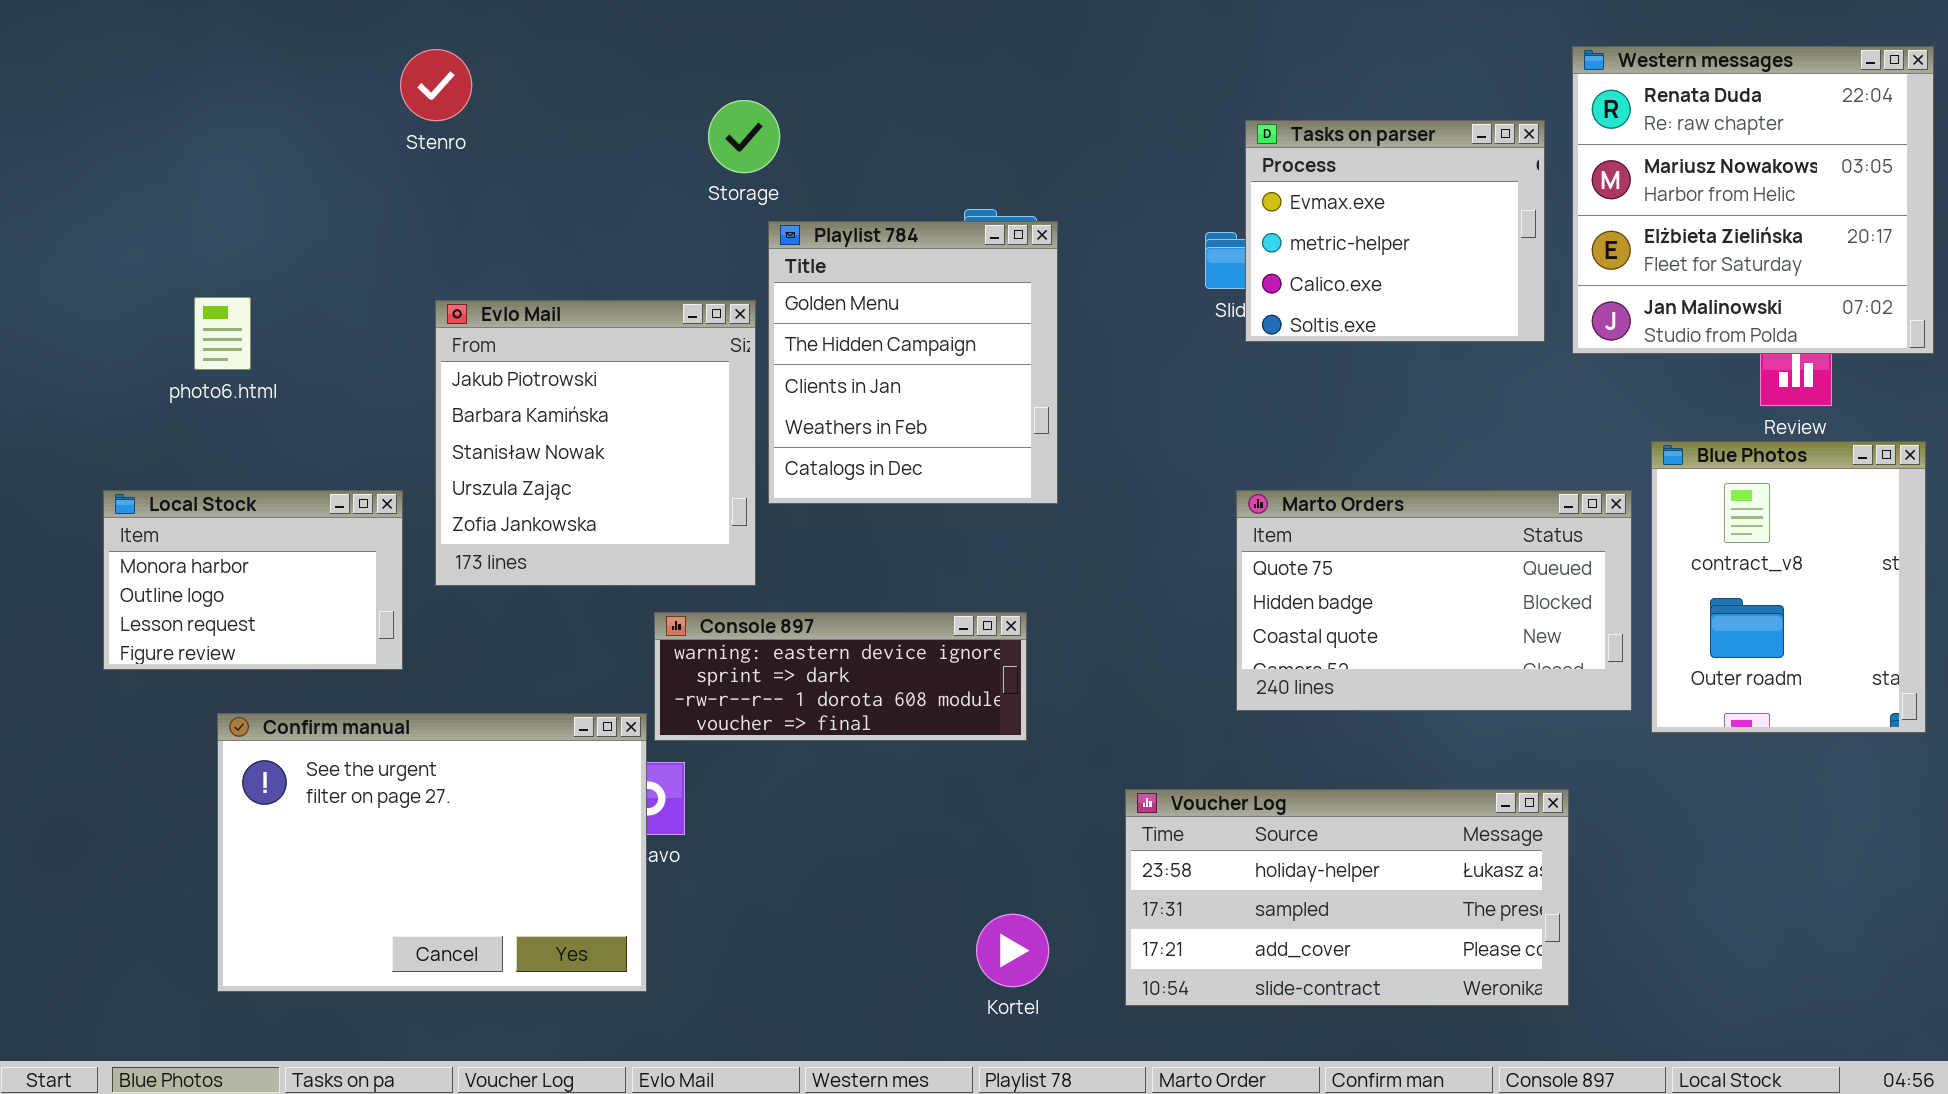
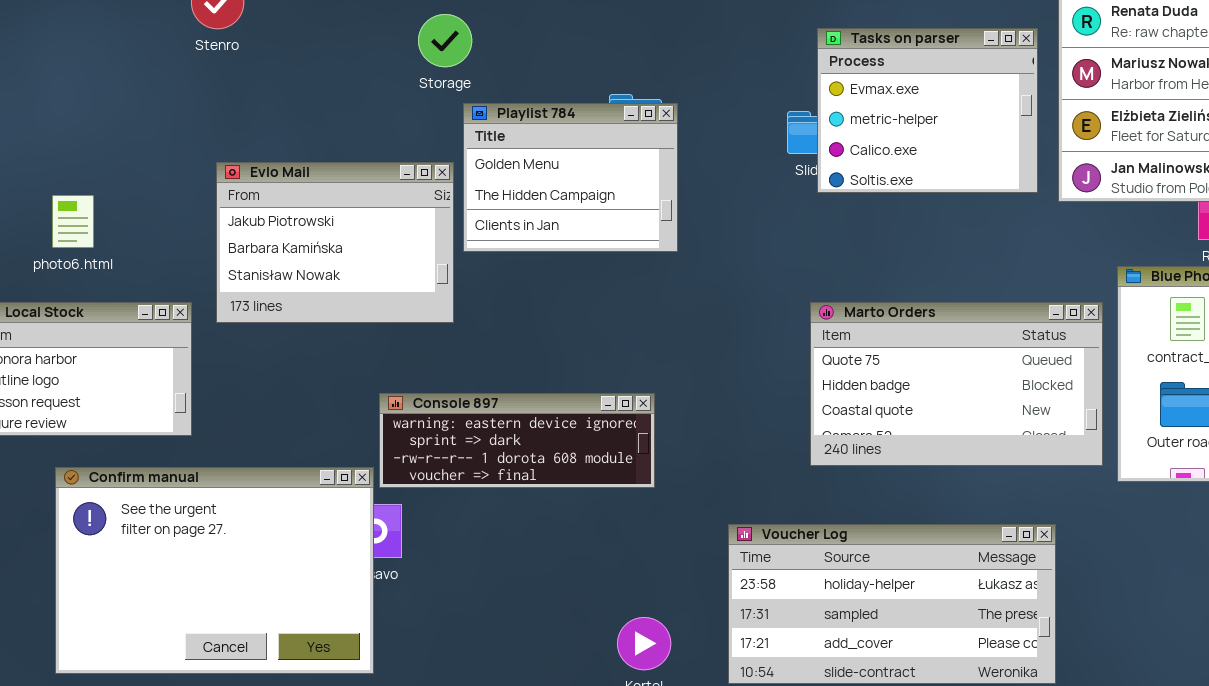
Playlist 784: [768,221,1058,504] -> [463,103,678,252], resized
photo6.html: [194,297,251,370] -> [52,195,94,248], moved
Evlo Mail: [435,300,756,586] -> [216,162,454,323], resized

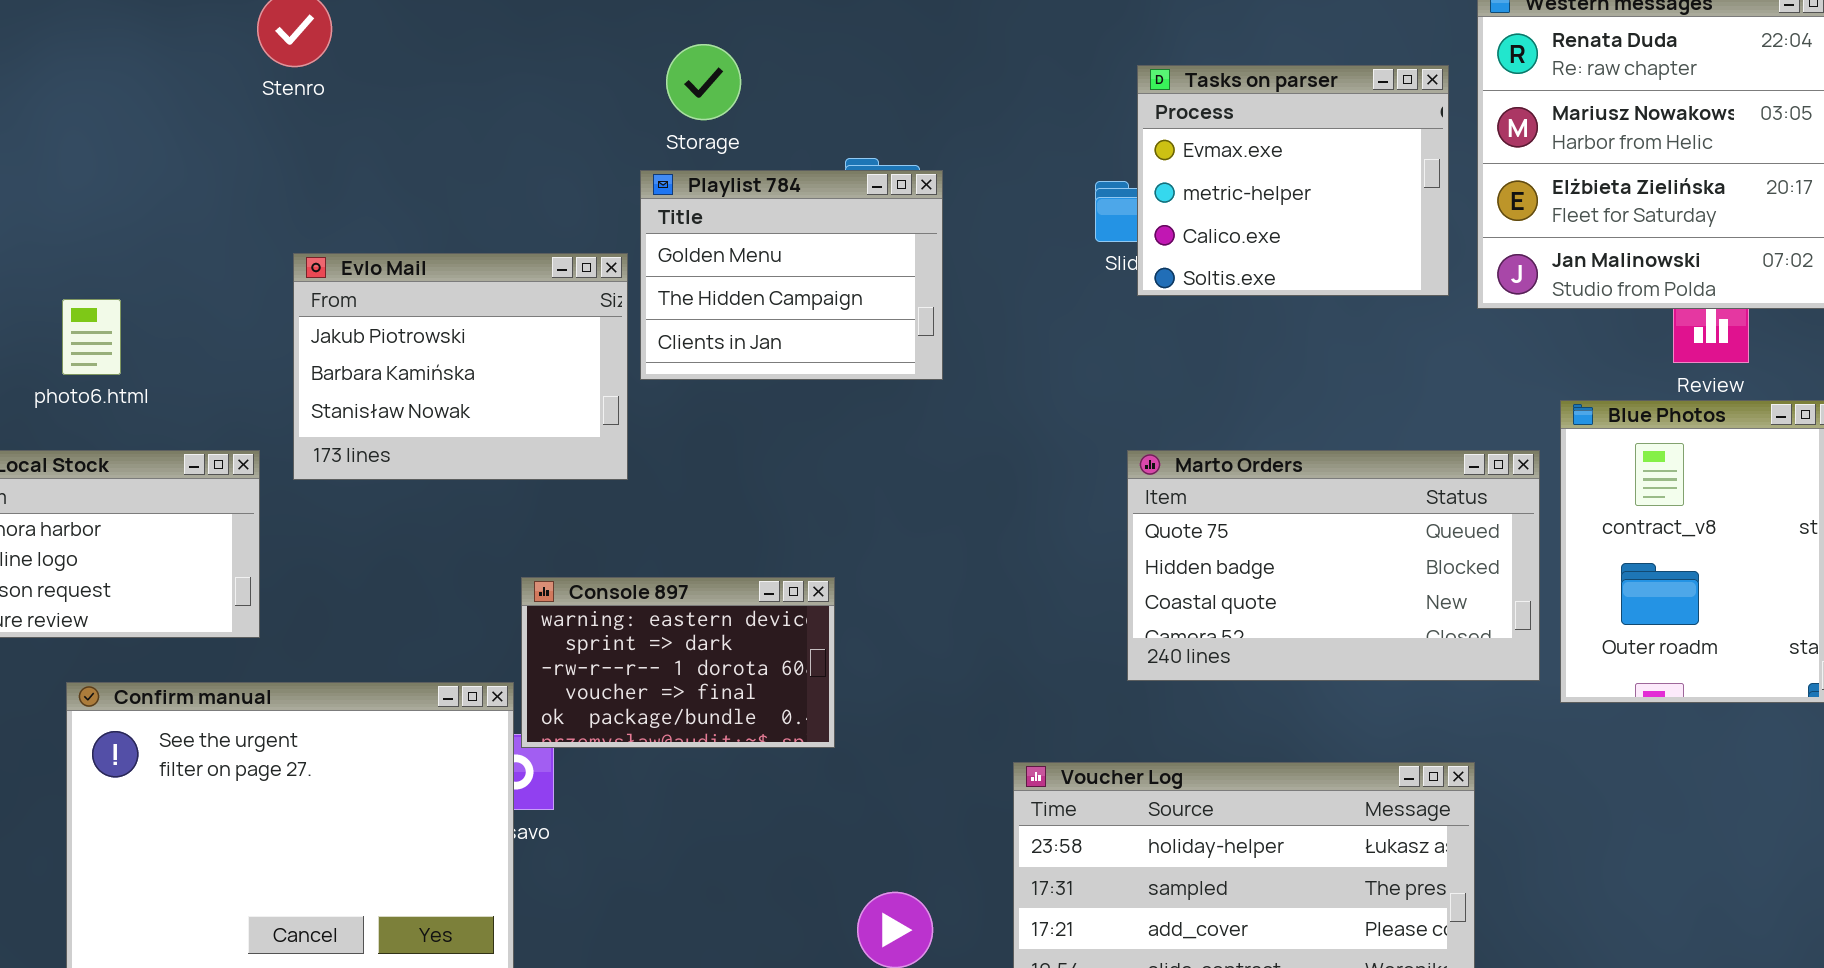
Storage: [418,14,472,67] -> [666,44,741,120], moved
Console 897: [379,393,655,488] -> [521,577,835,748], resized

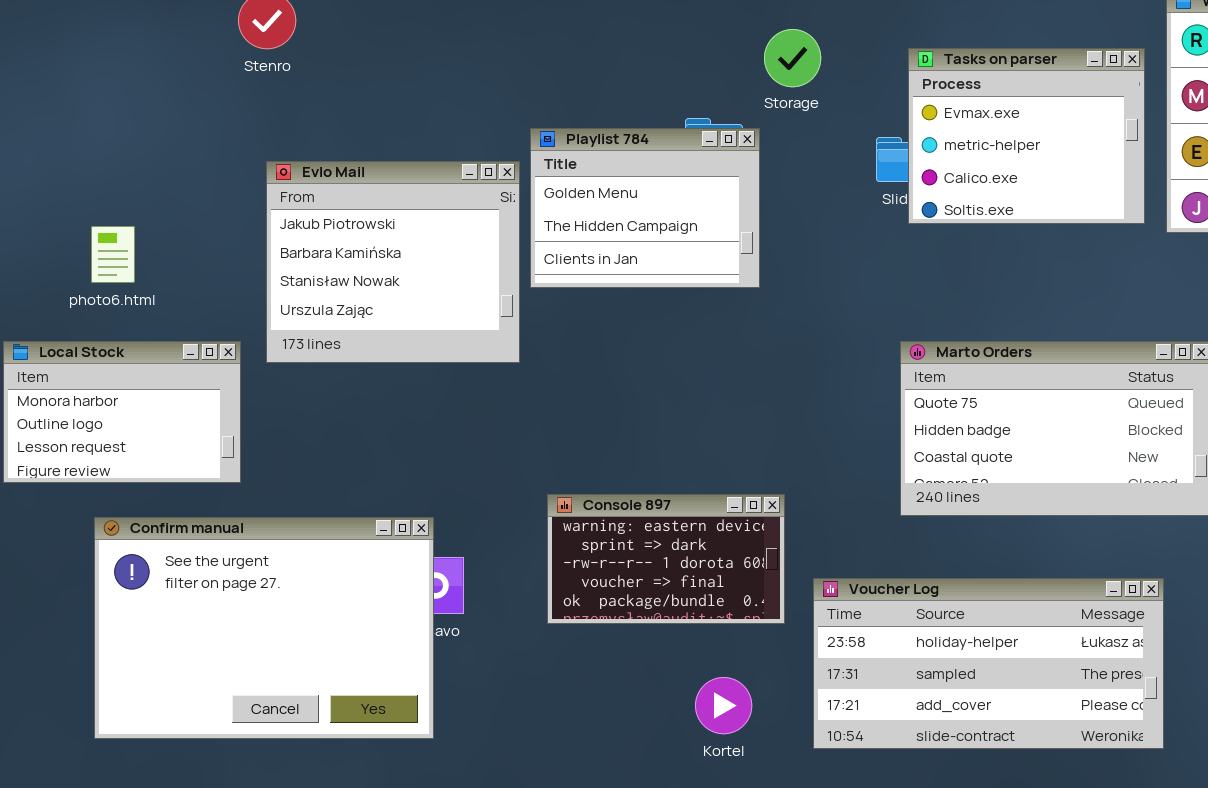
Storage: [666,44,741,120] -> [764,29,821,87], moved
Evlo Mail: [293,253,628,480] -> [266,161,520,363], resized
Console 897: [521,577,835,748] -> [547,494,785,624], moved

